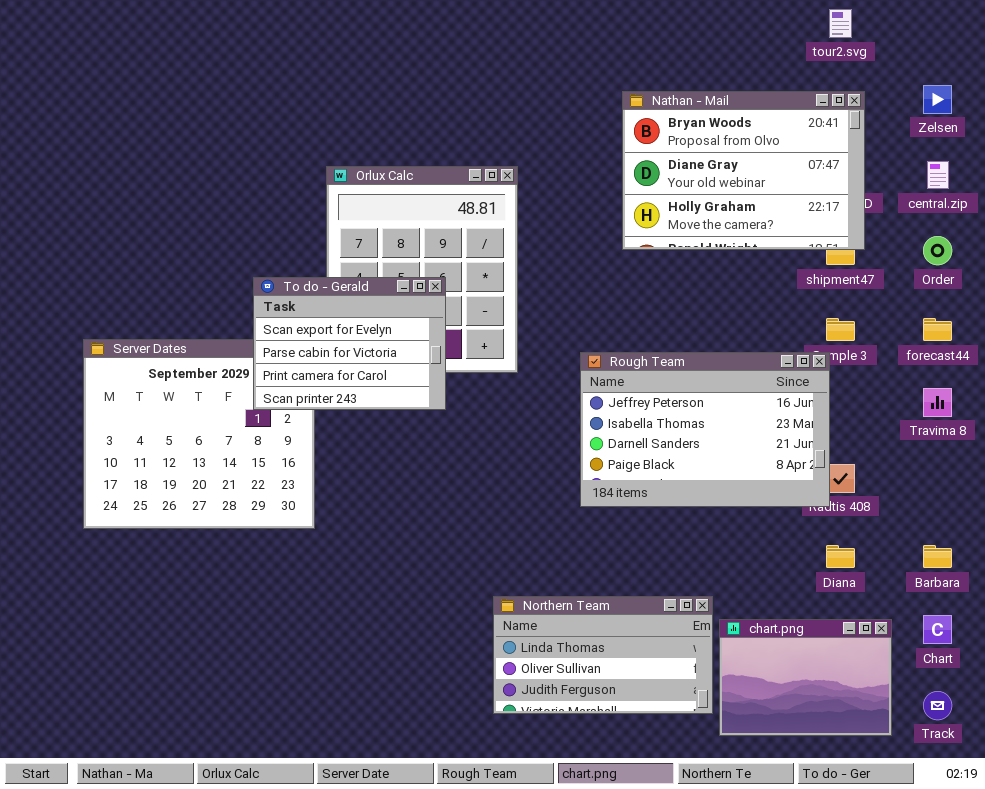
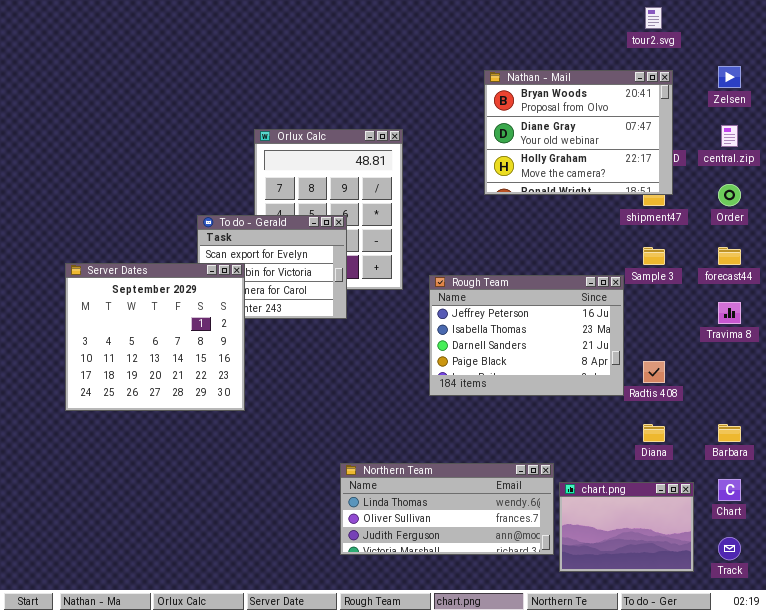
Server Dates: [83,339,315,529] -> [65,263,245,411], raised
Rough Team: [580,352,830,507] -> [429,275,624,396], moved
Northern Team: [493,596,713,714] -> [340,463,554,555], resized

